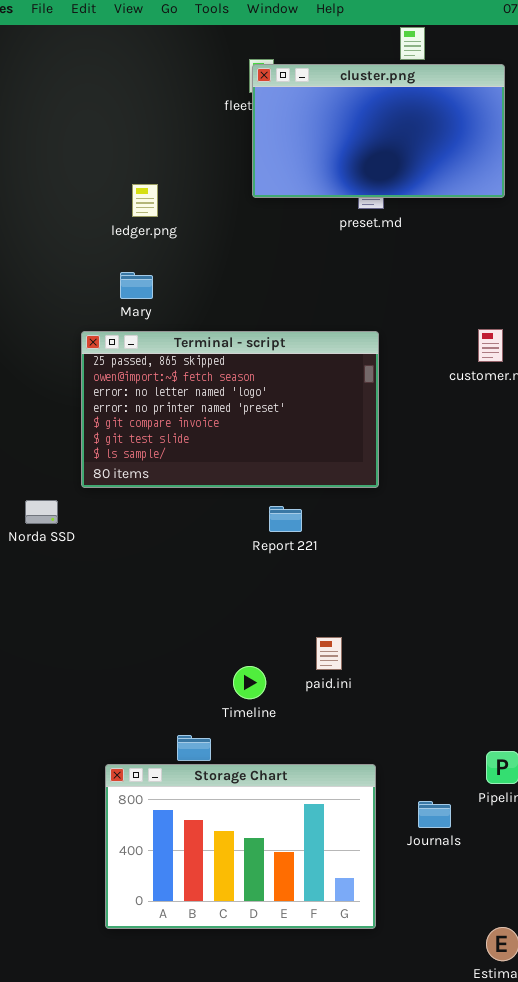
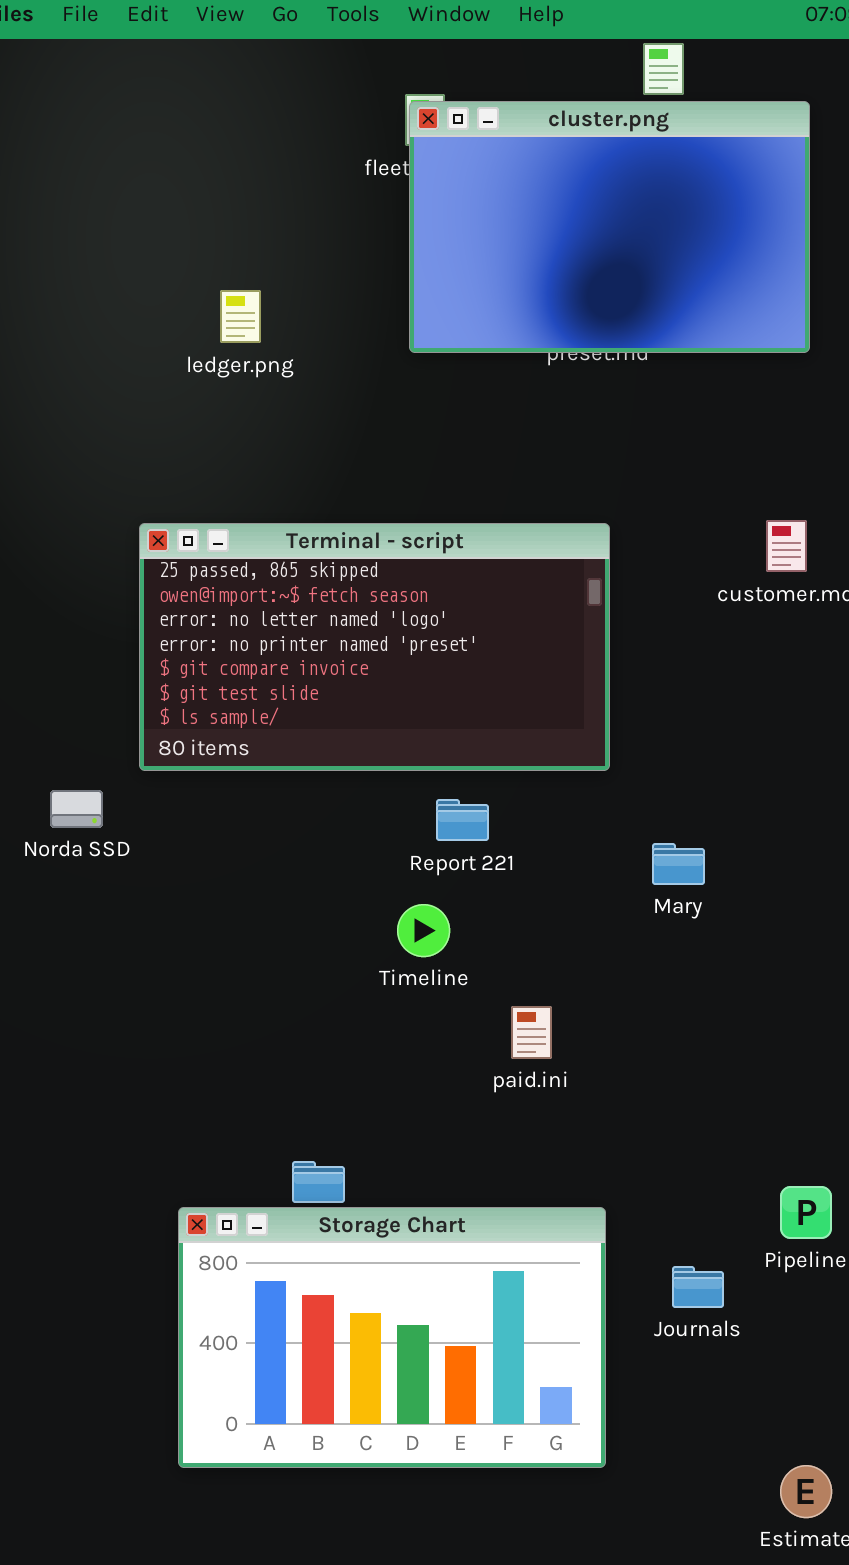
cluster.png: [252,64,505,198] -> [409,101,810,353], resized
Mary: [120,272,153,299] -> [652,843,705,885], moved
Timeline: [233,666,266,699] -> [397,904,450,957], moved

